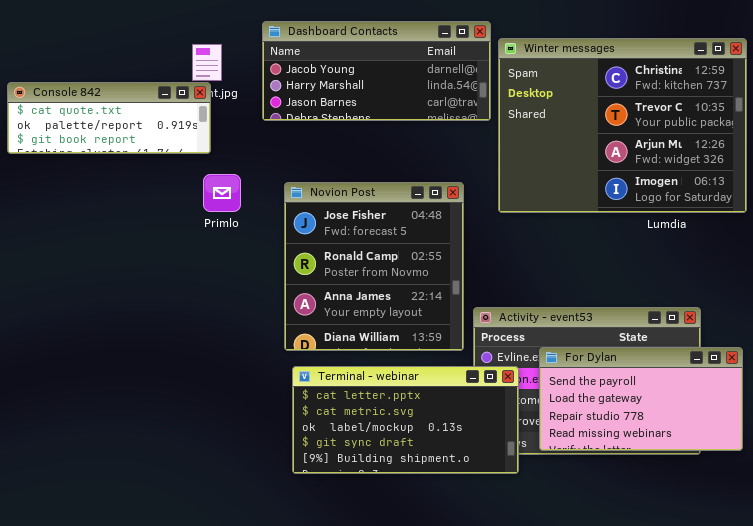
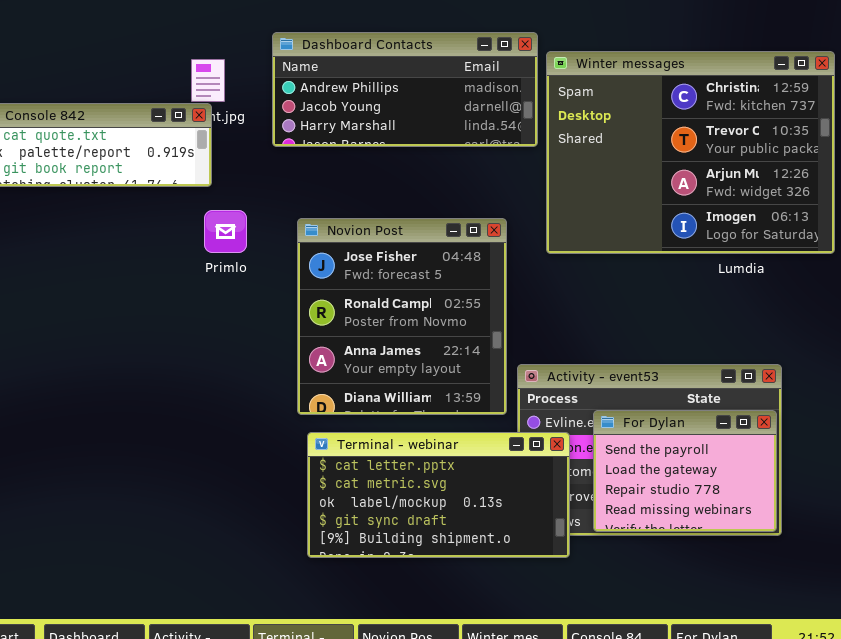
Dashboard Contacts: [262,21,491,121] -> [272,32,538,147], scrolled up 1 row
For Dylan: [539,347,743,451] -> [593,410,777,532], resized

